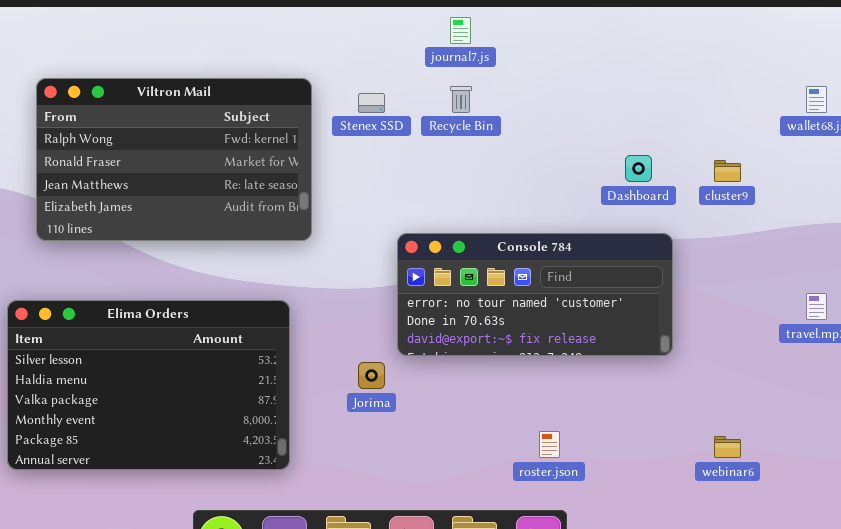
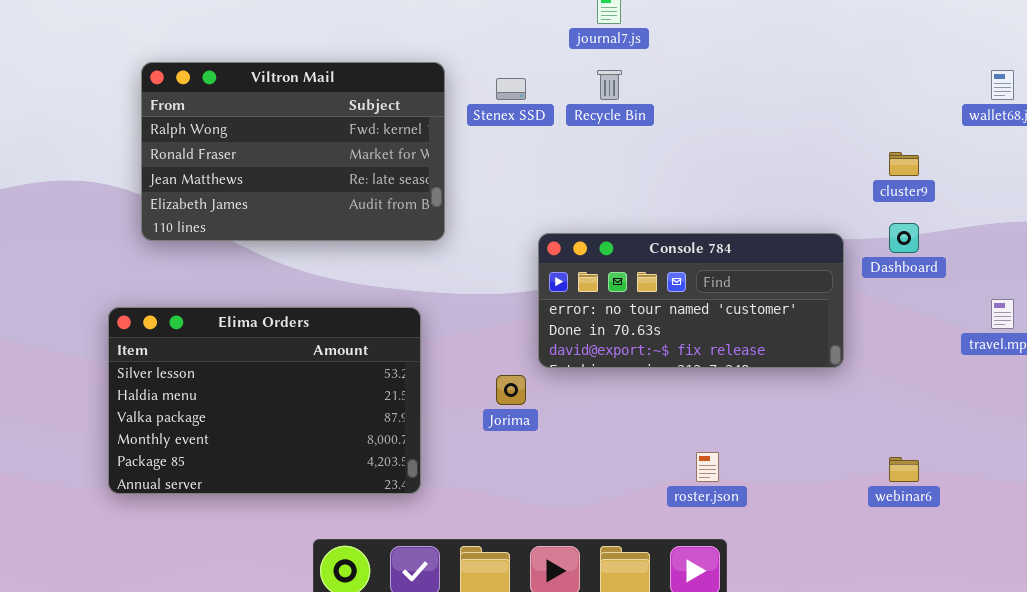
Dashboard: [625,155,652,182] -> [889,223,919,253], moved

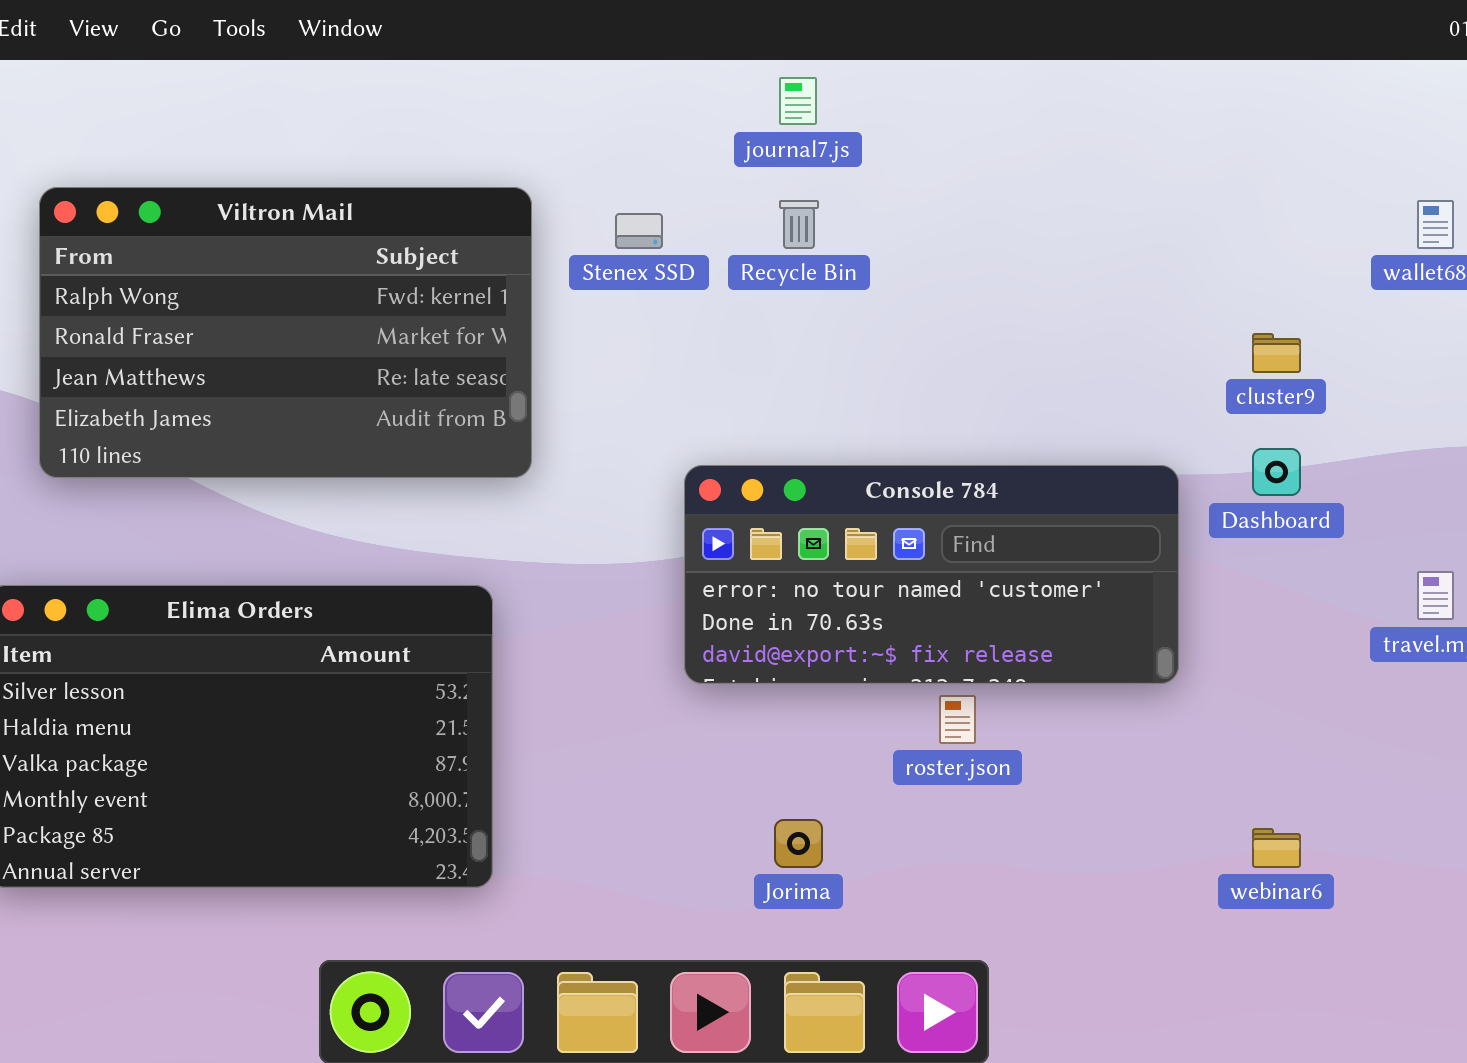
Jorima: [496,375,526,405] -> [774,819,823,868], moved
roster.json: [696,452,719,482] -> [939,695,976,744], moved

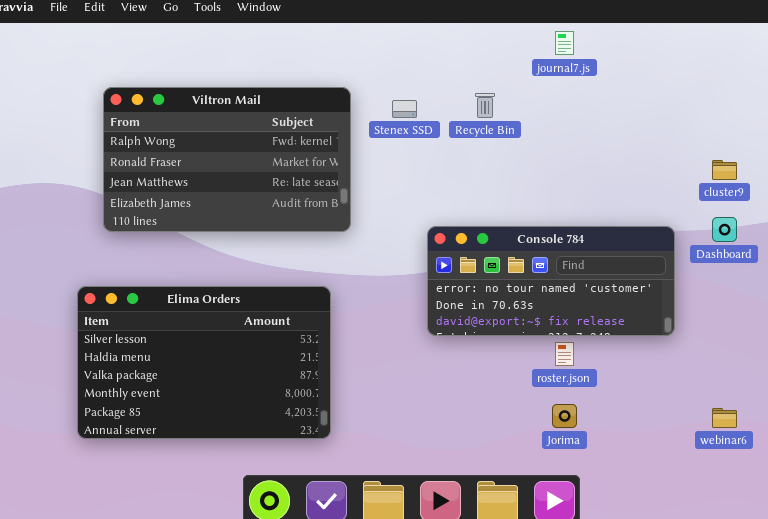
journal7.js: [779,77,817,125] -> [555,31,574,55], moved
Jorima: [774,819,823,868] -> [552,404,577,428], moved

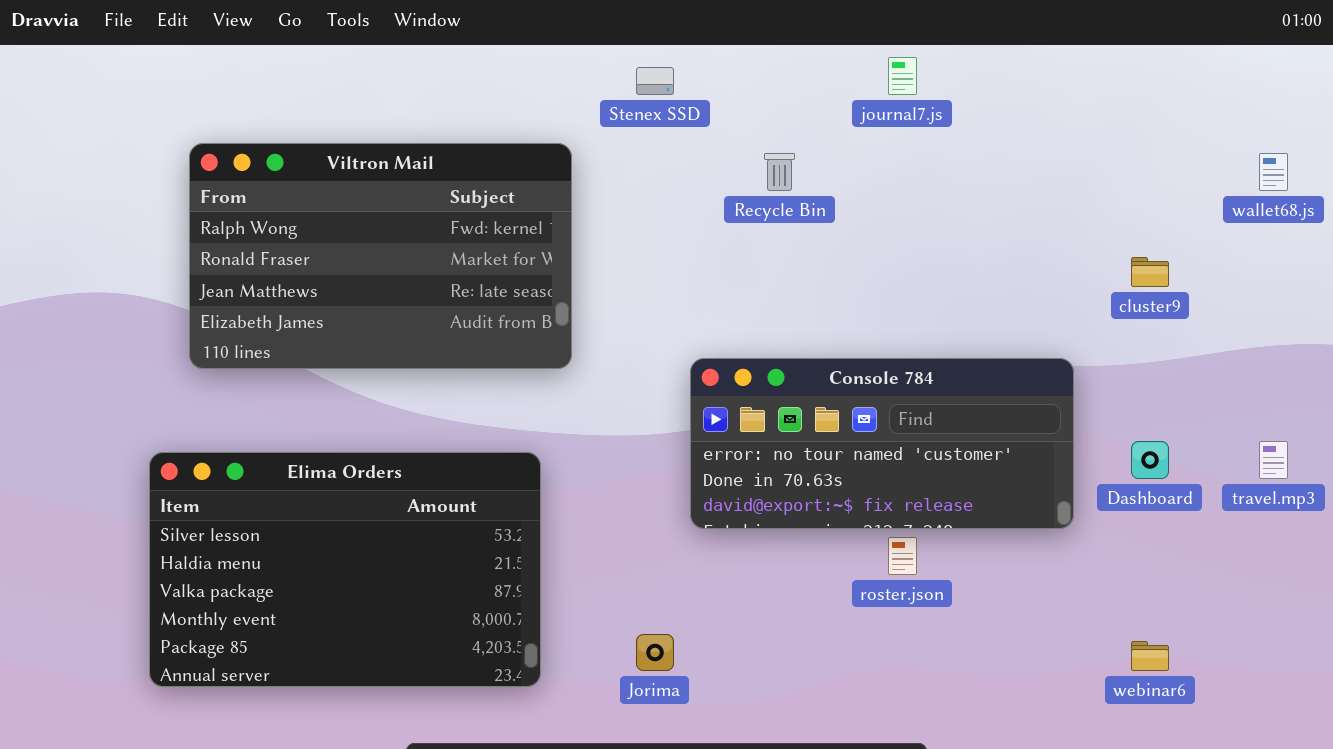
Stenex SSD: [392,100,417,118] -> [636,67,674,95], moved
Dashboard: [712,217,737,242] -> [1131,441,1169,479], moved
Jorima: [552,404,577,428] -> [636,634,674,671], moved

